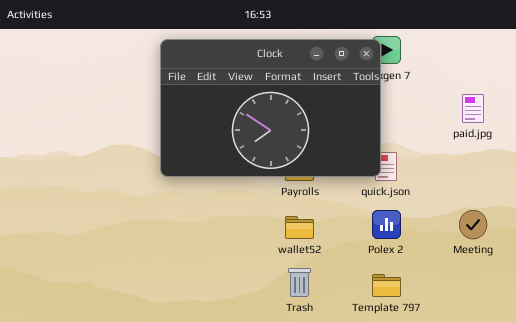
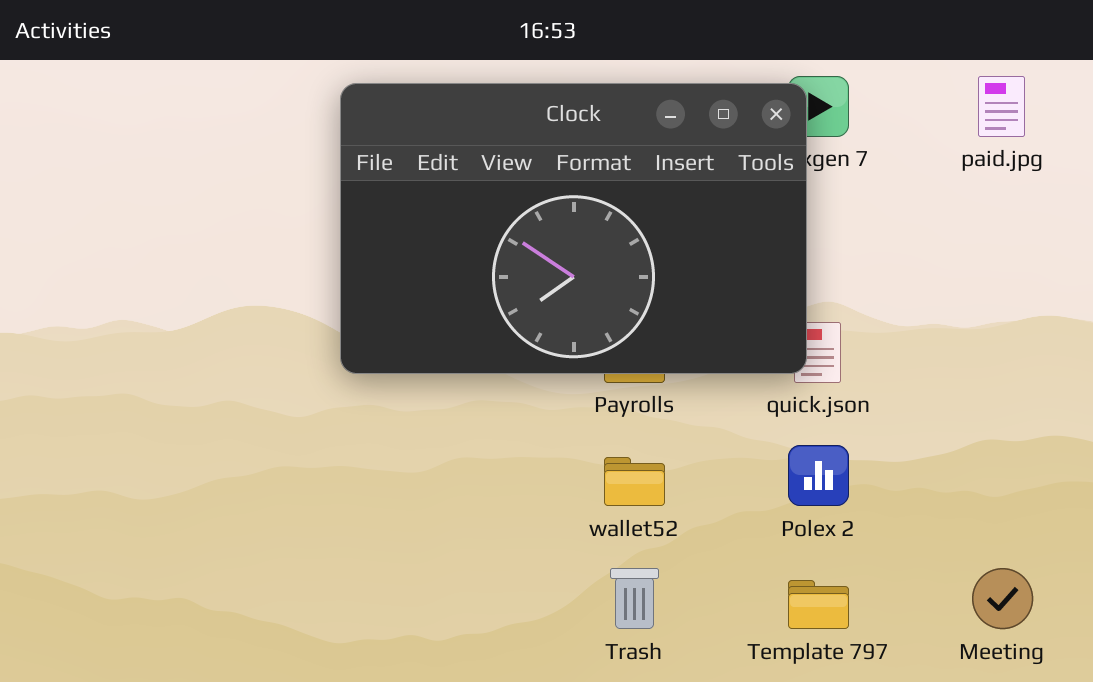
paid.jpg: [462,94,484,123] -> [978,76,1025,137], moved
Meeting: [459,210,487,239] -> [972,568,1033,629], moved

